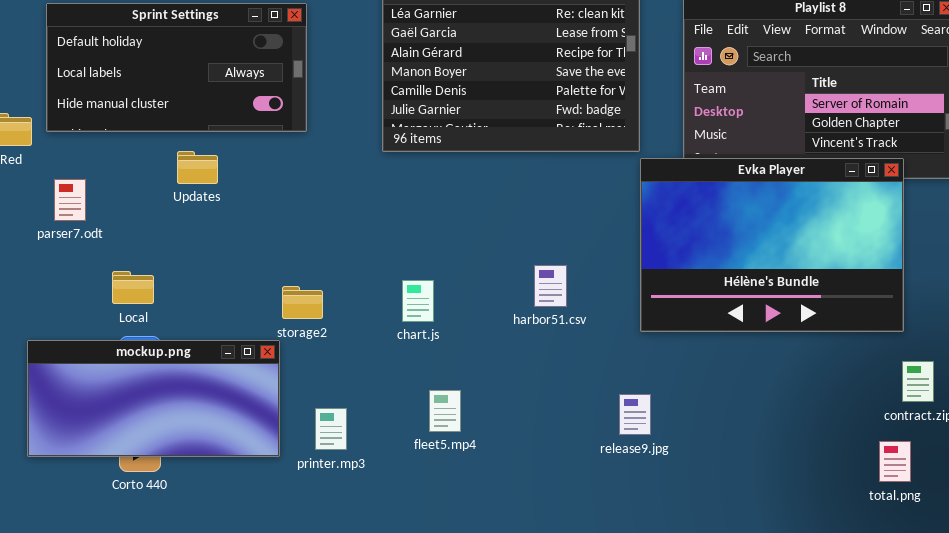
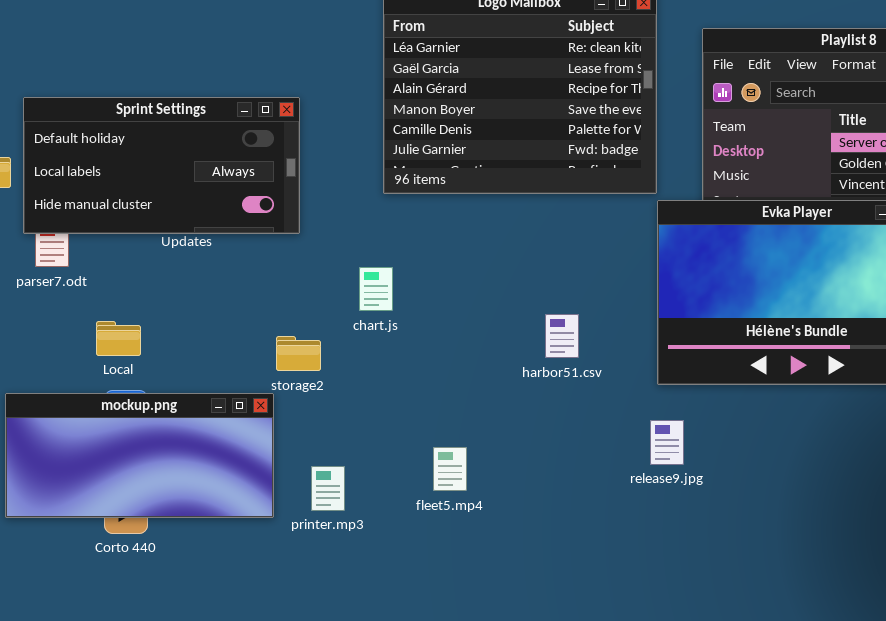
Sprint Settings: [46,3,307,132] -> [23,97,300,234], moved
chart.js: [402,280,434,322] -> [359,267,393,311], moved
release9.jpg: [619,394,651,435] -> [650,420,684,465], moved

